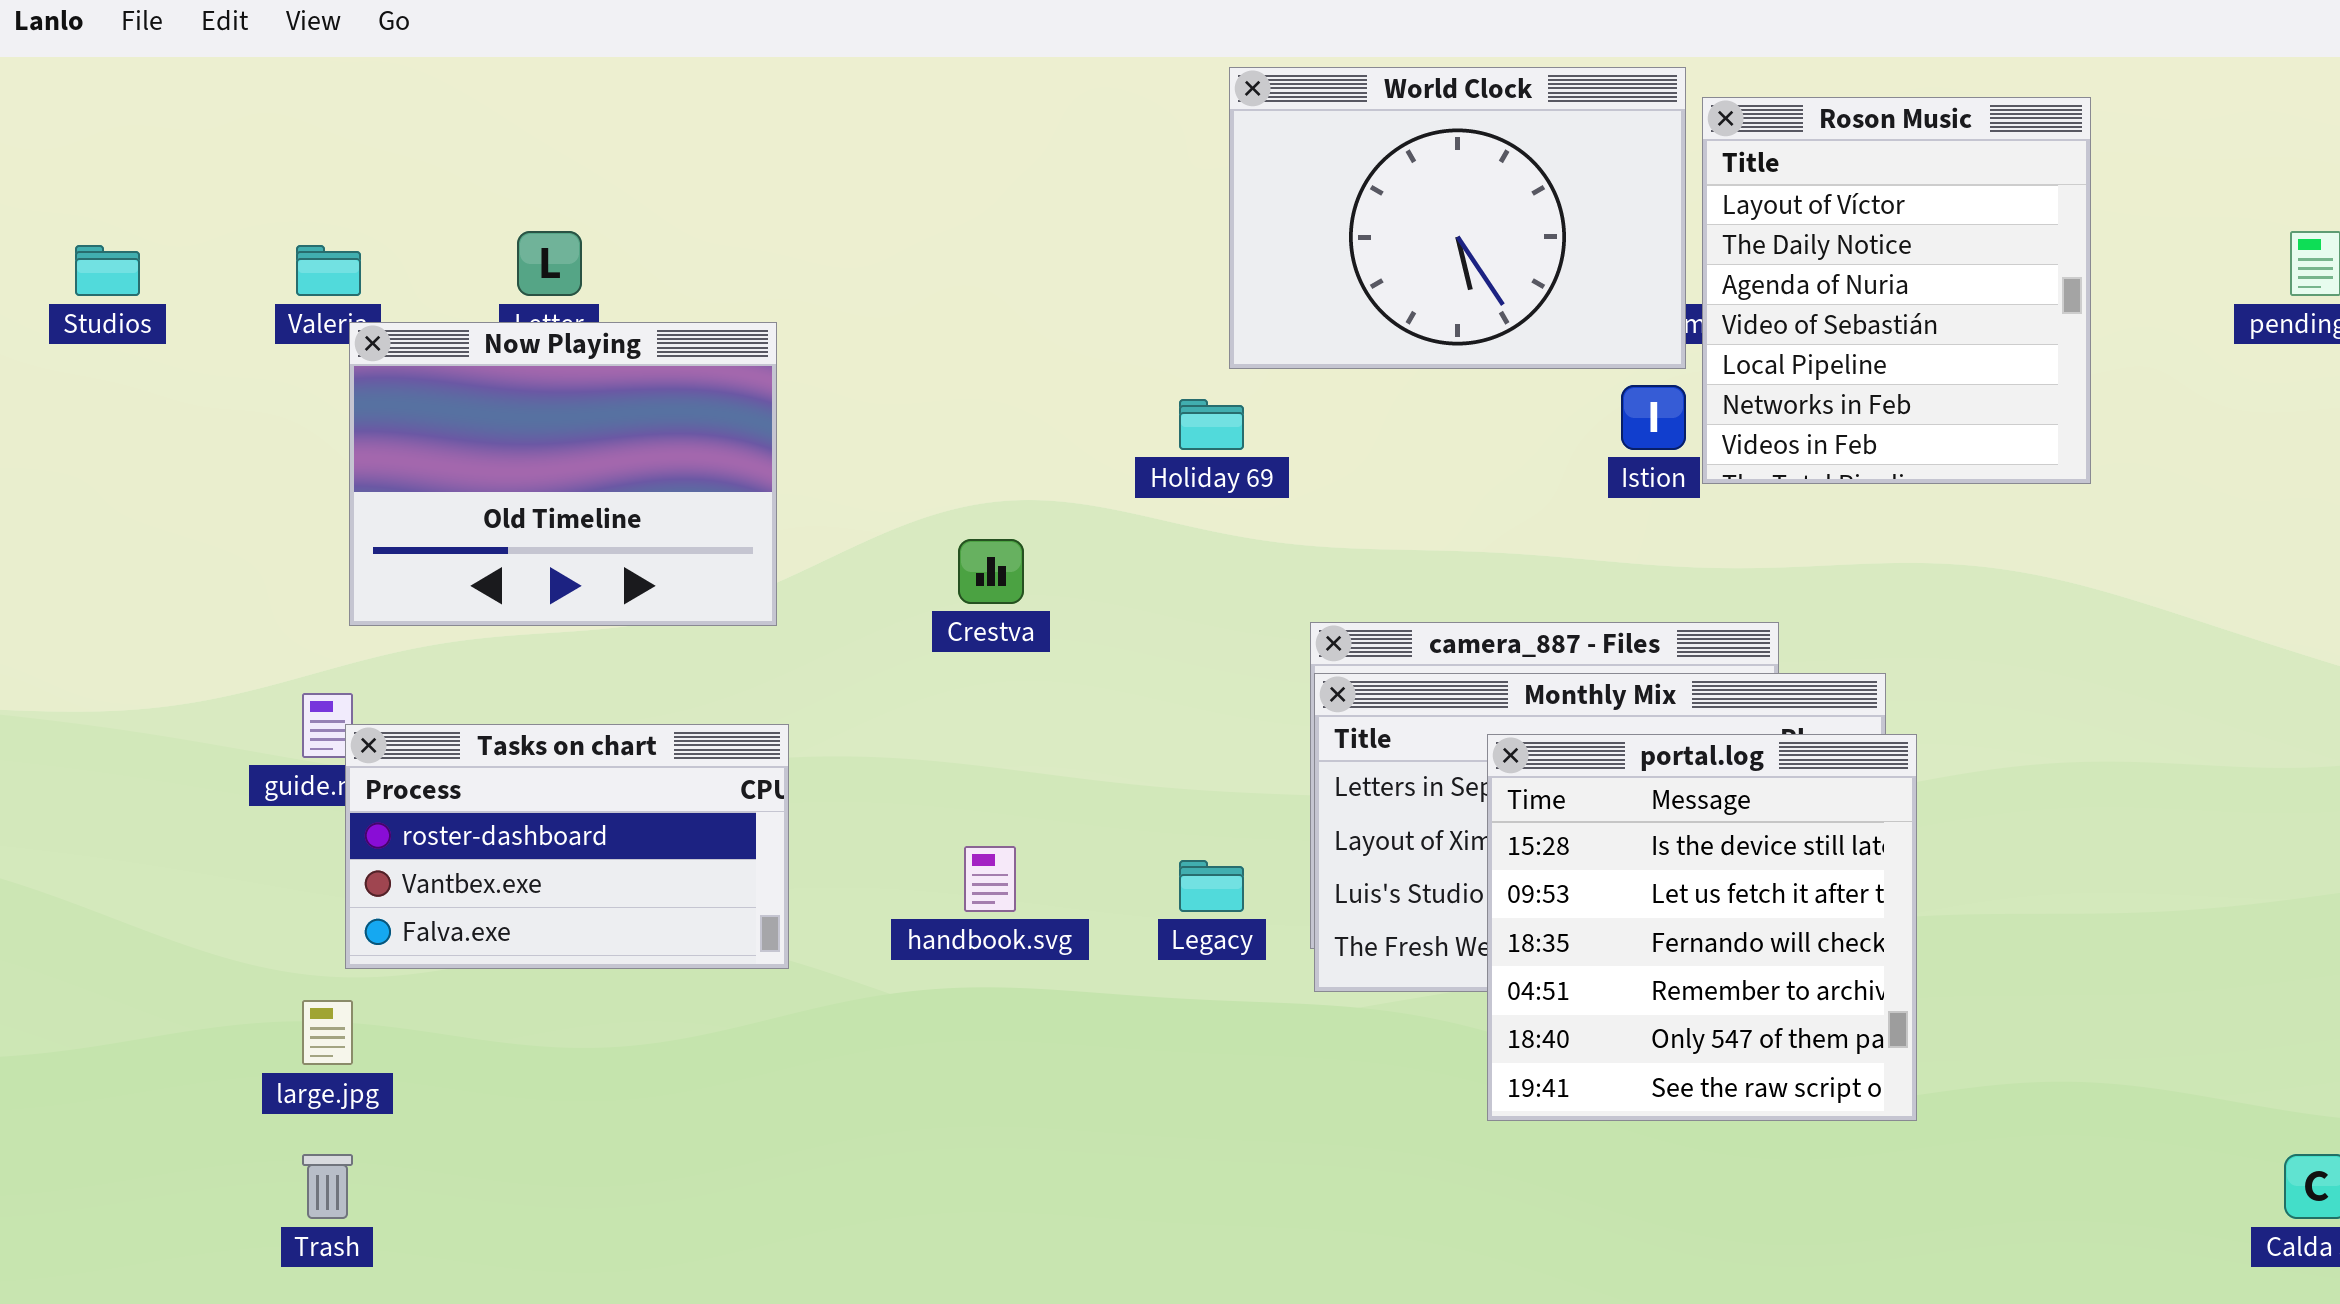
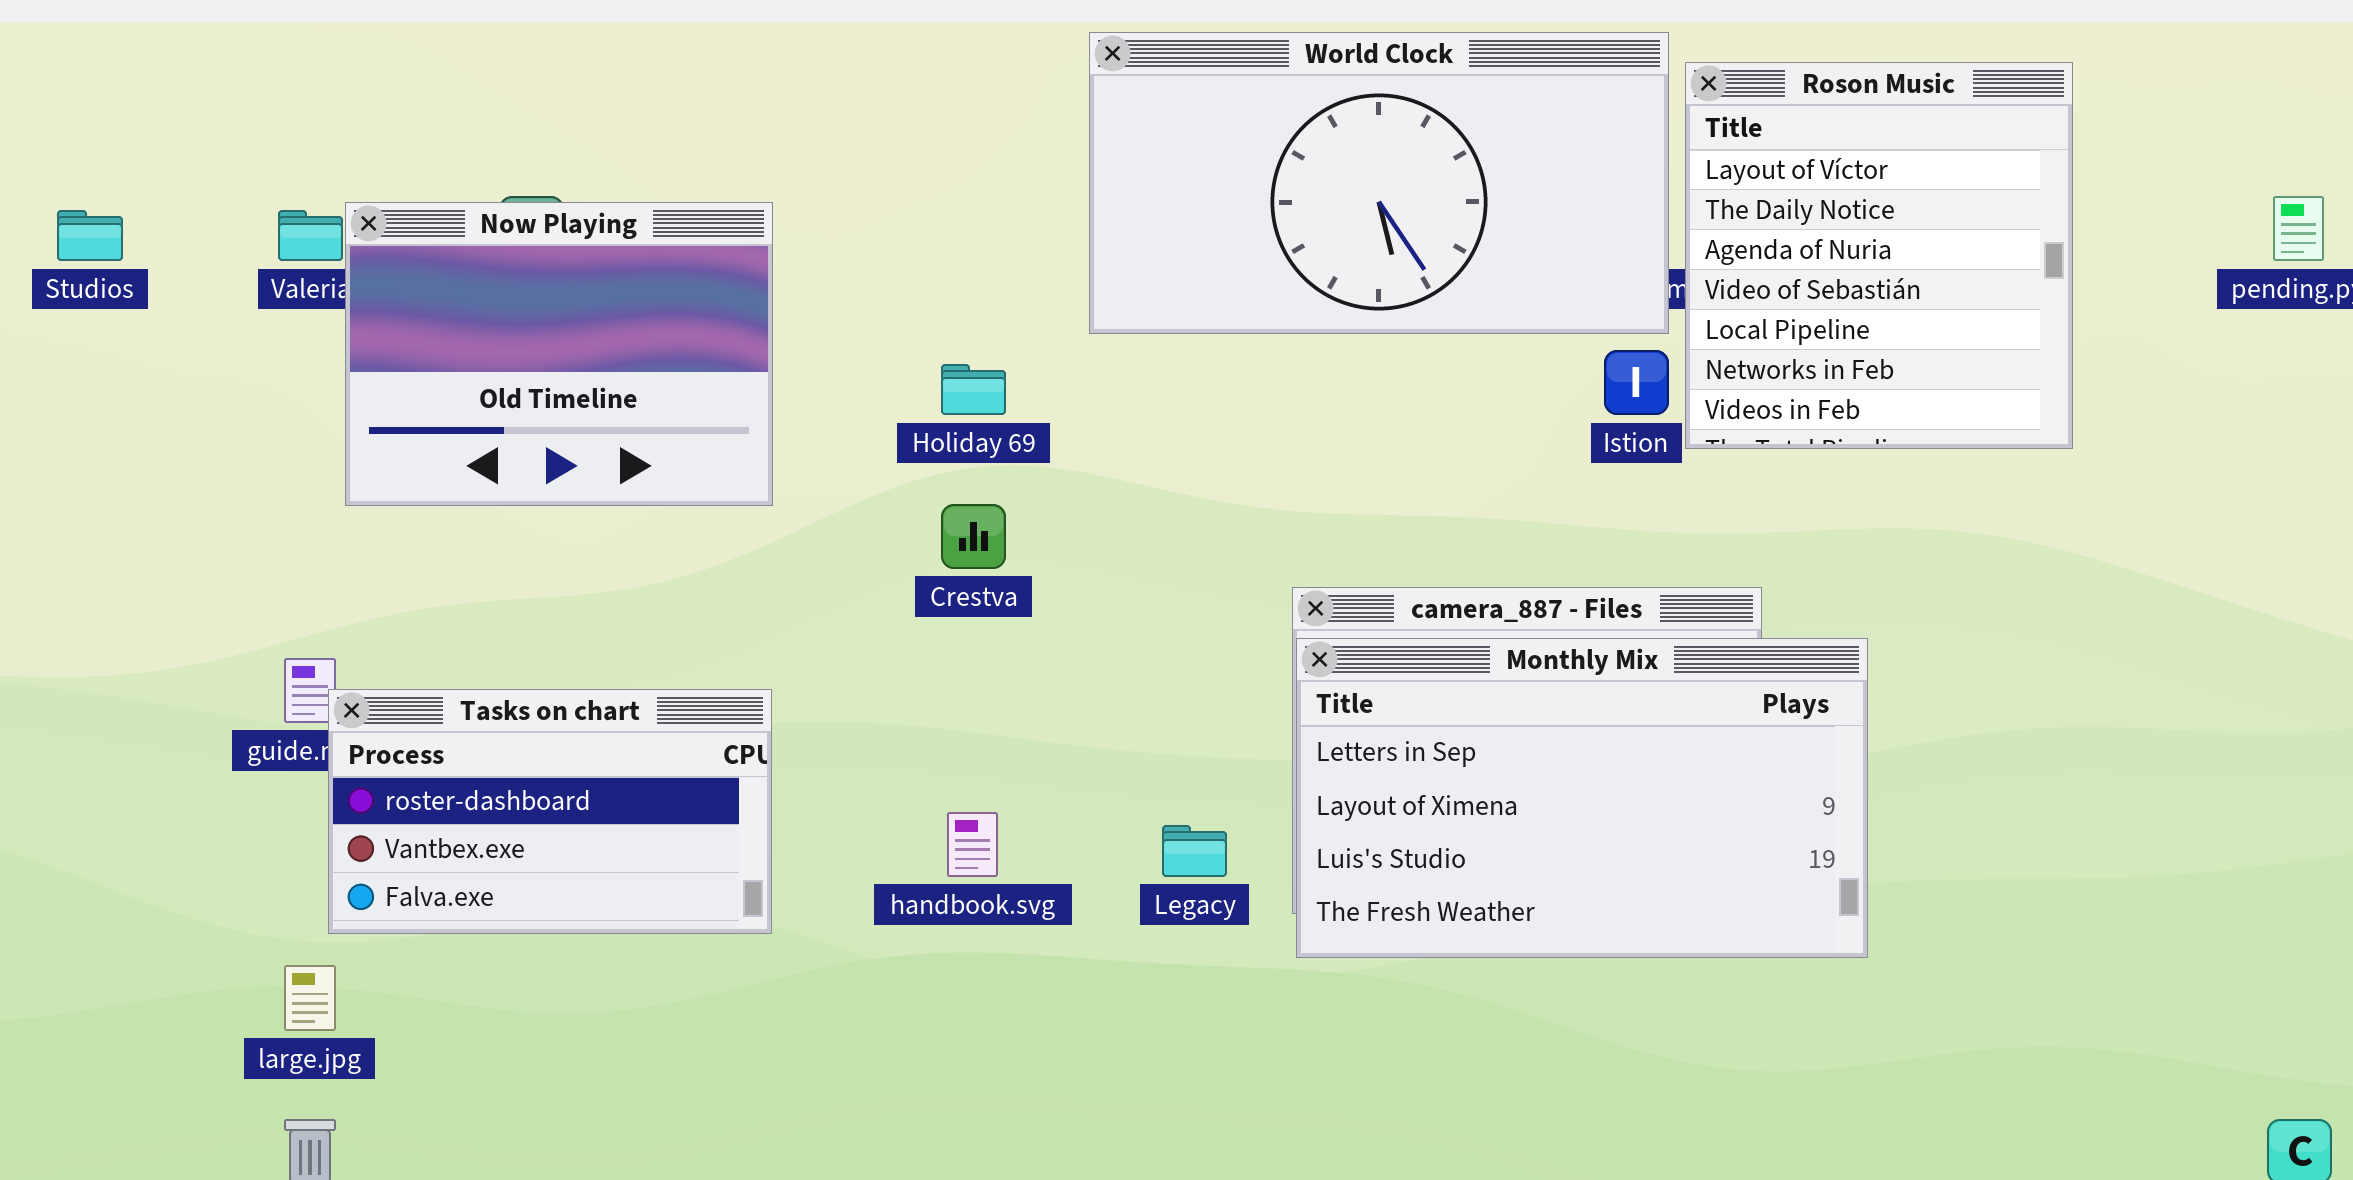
World Clock: [1229,67,1686,369] -> [1089,32,1669,334], resized
Now Playing: [349,322,777,626] -> [345,202,773,506], moved
Holiday 69: [1179,399,1244,450] -> [941,364,1006,415], moved
portal.log: [1487,734,1917,1121] -> none, closed

